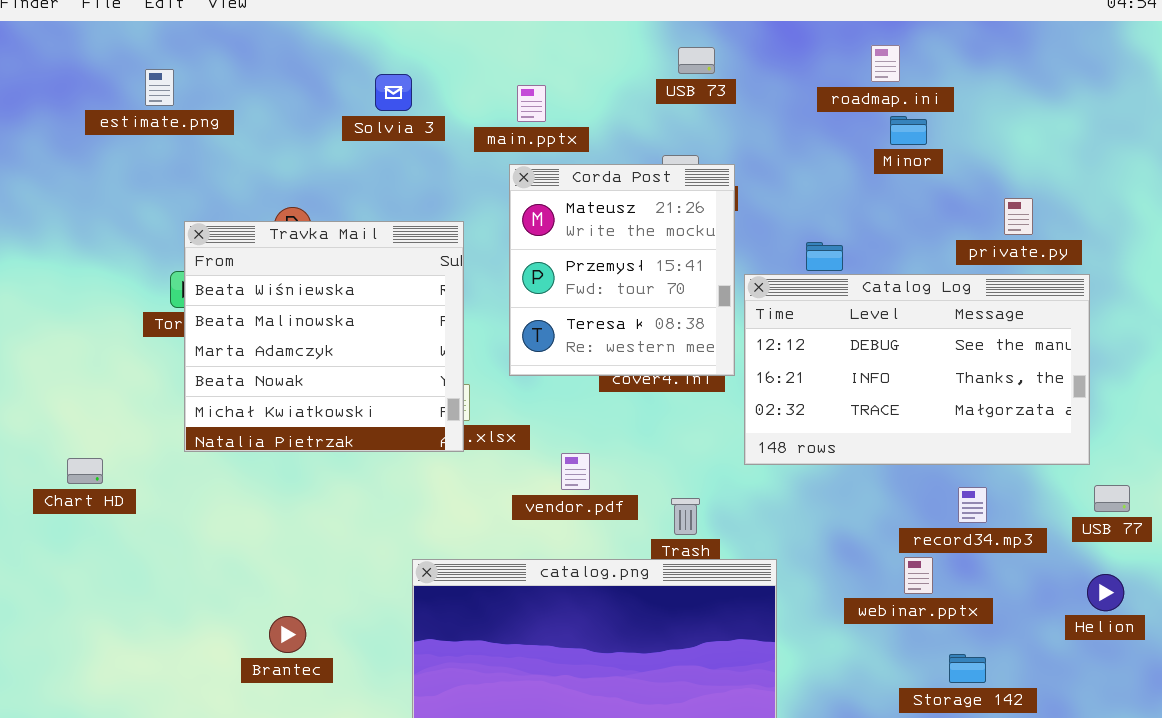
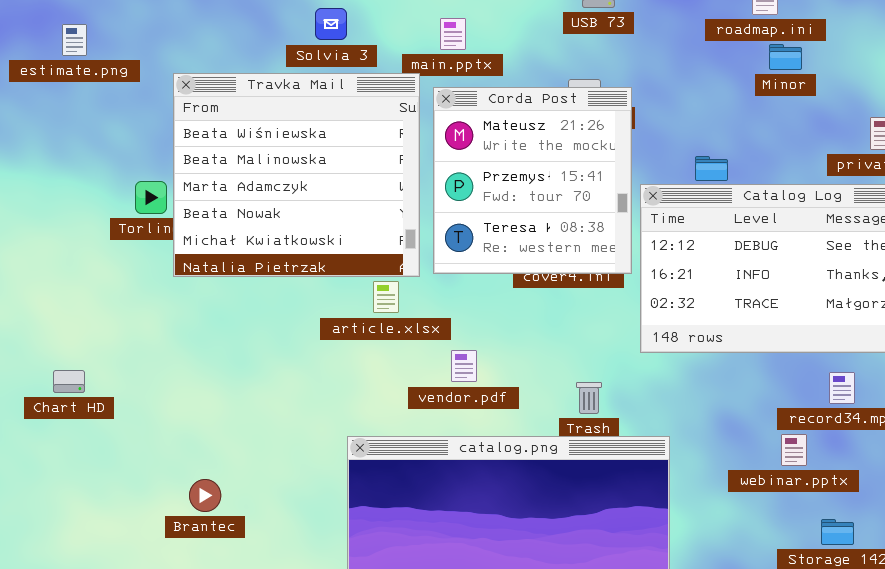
estimate.png: [145,69,174,106] -> [62,24,87,56], moved
Travka Mail: [184,221,464,452] -> [173,73,420,277], moved
vendor.pdf: [561,453,590,490] -> [451,350,477,382], moved
Chart HD: [67,458,103,484] -> [53,370,85,393], moved
Brantec: [269,616,306,653] -> [189,479,221,512], moved

